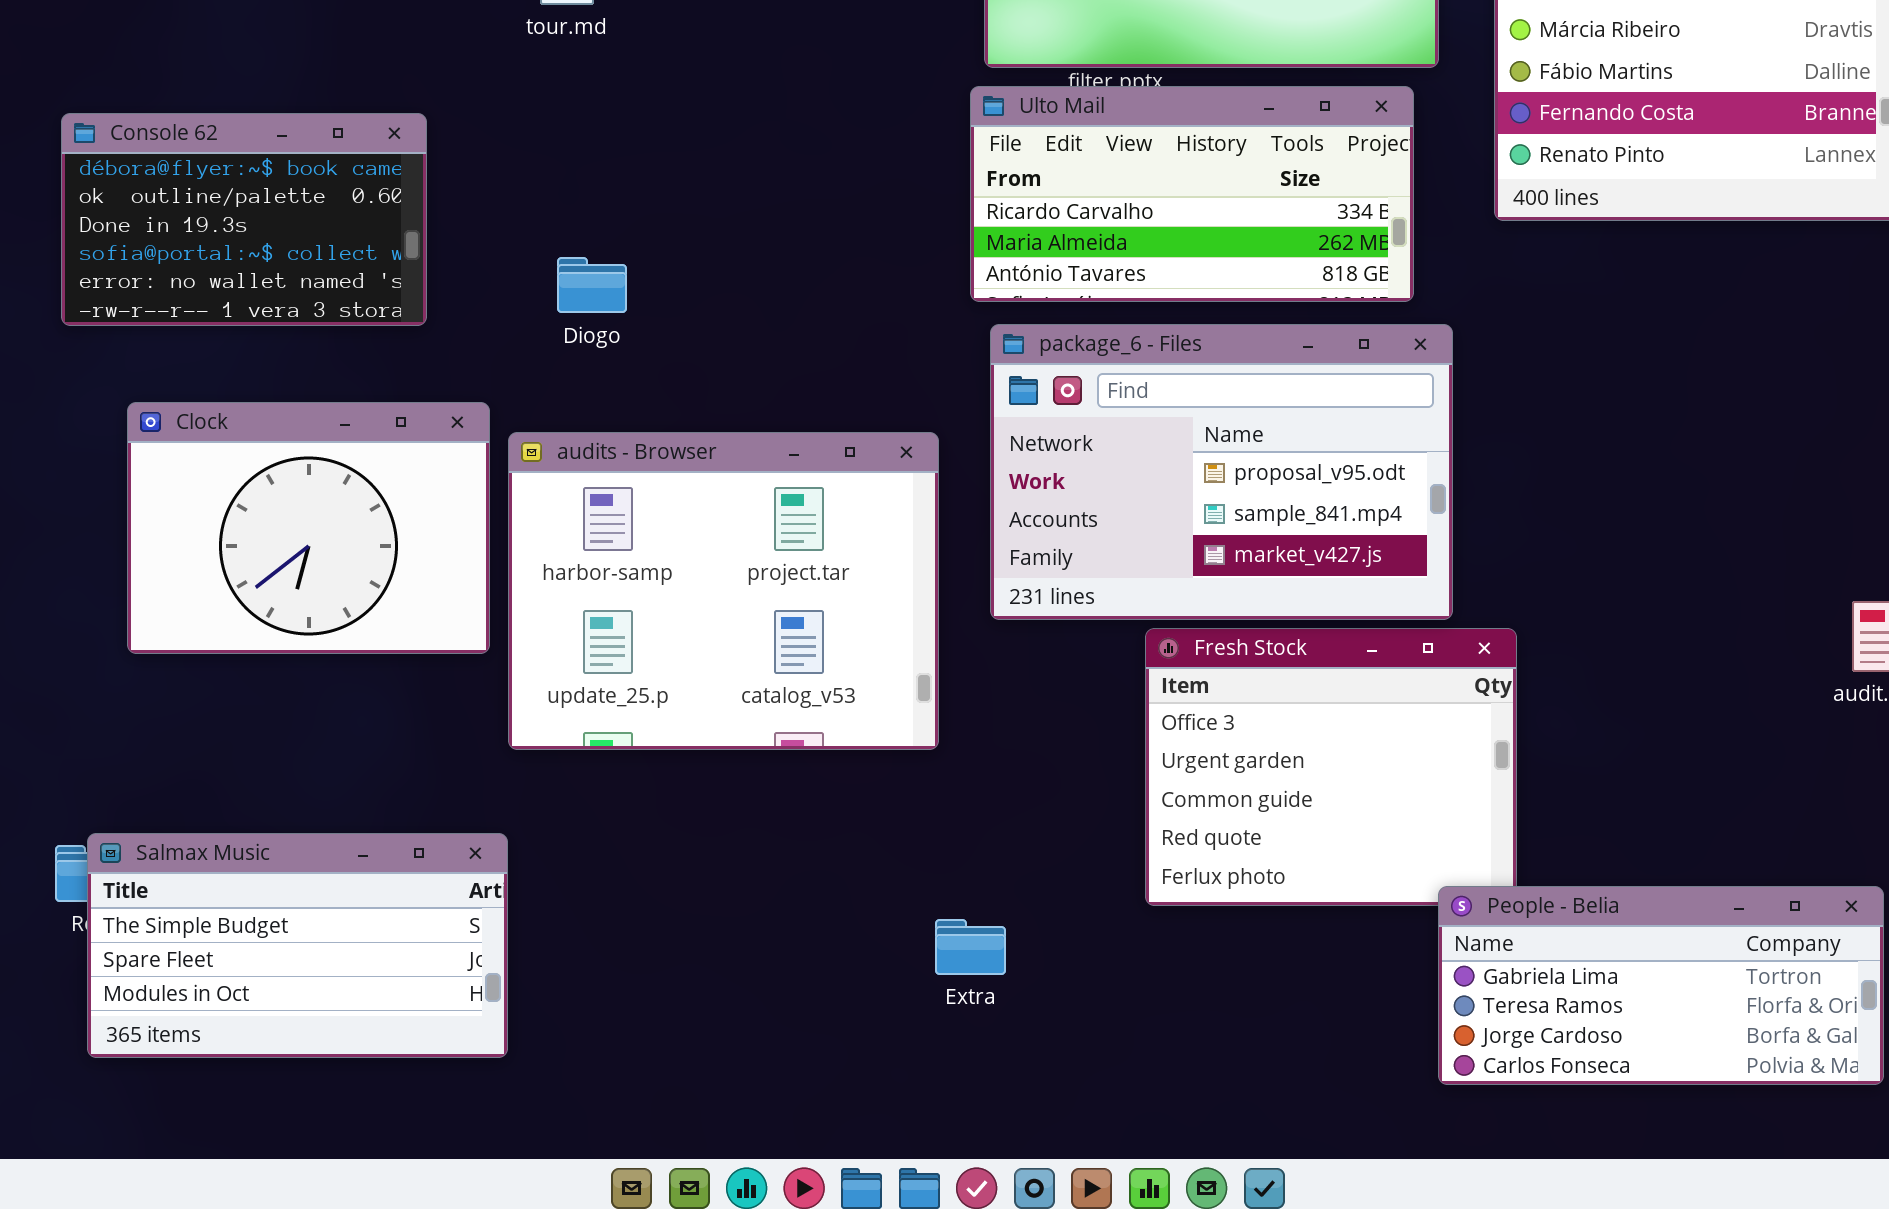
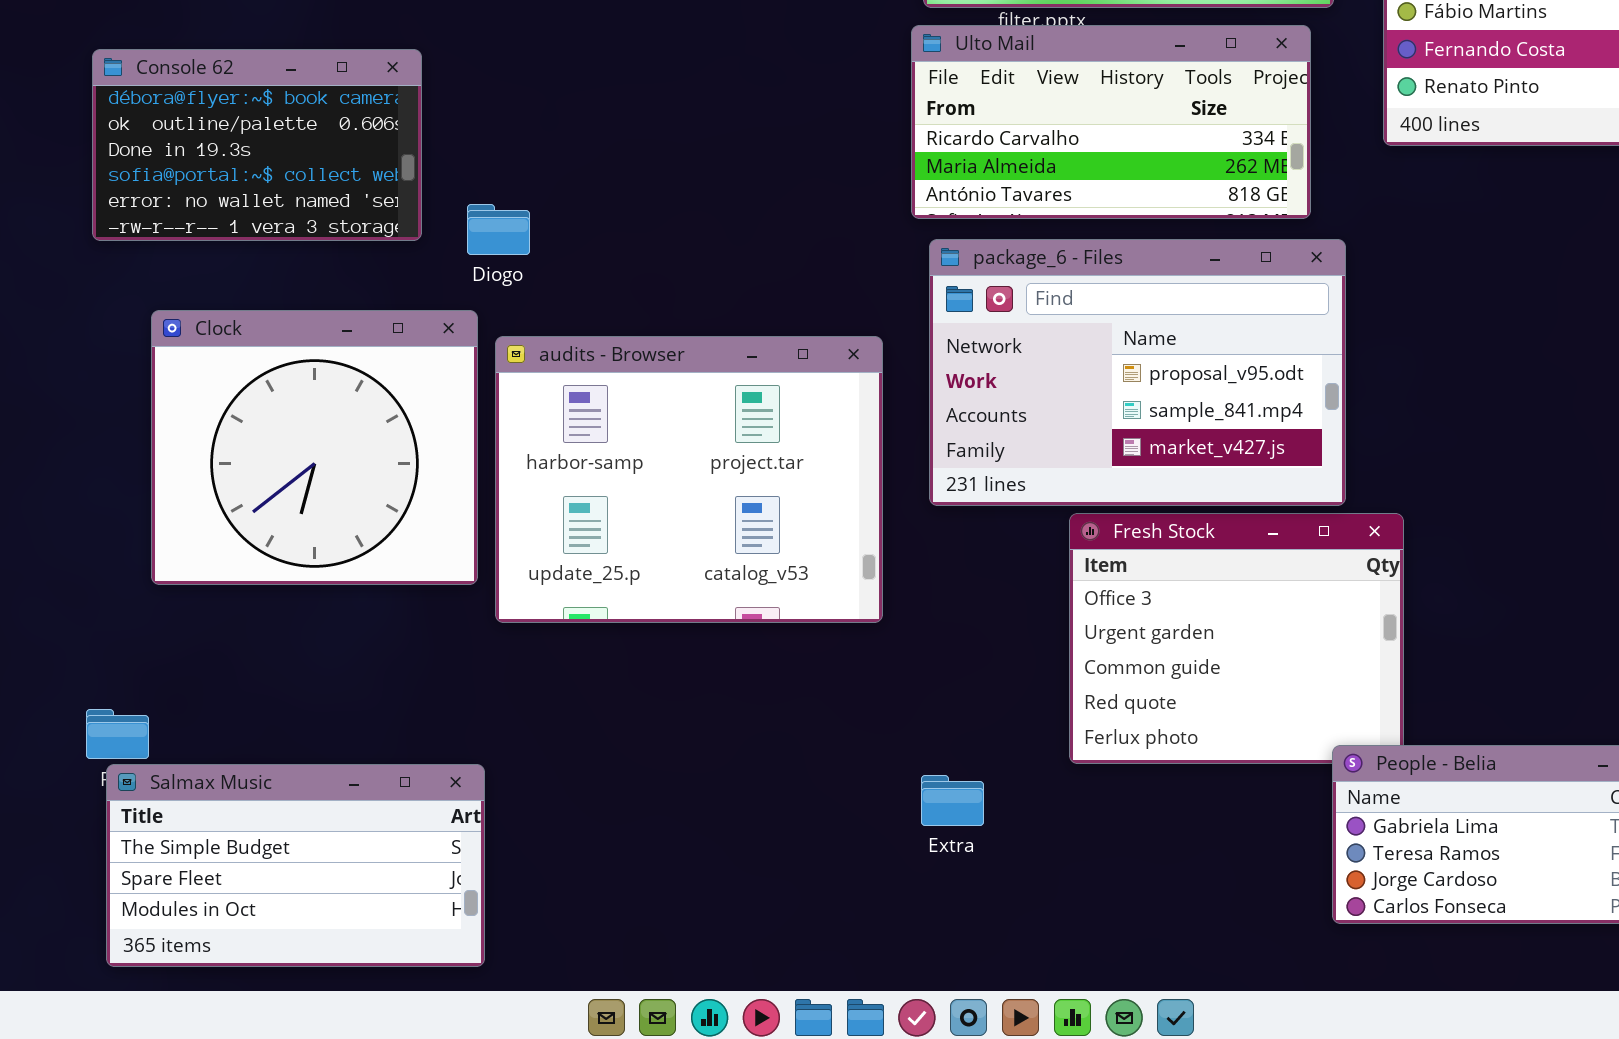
Diogo: [557,257,627,313] -> [467,204,530,255], moved
Clock: [127,402,490,654] -> [151,310,478,585], resized
Salmax Music: [87,833,508,1058] -> [106,764,485,967], moved
Extra: [935,919,1006,975] -> [921,775,984,826], moved

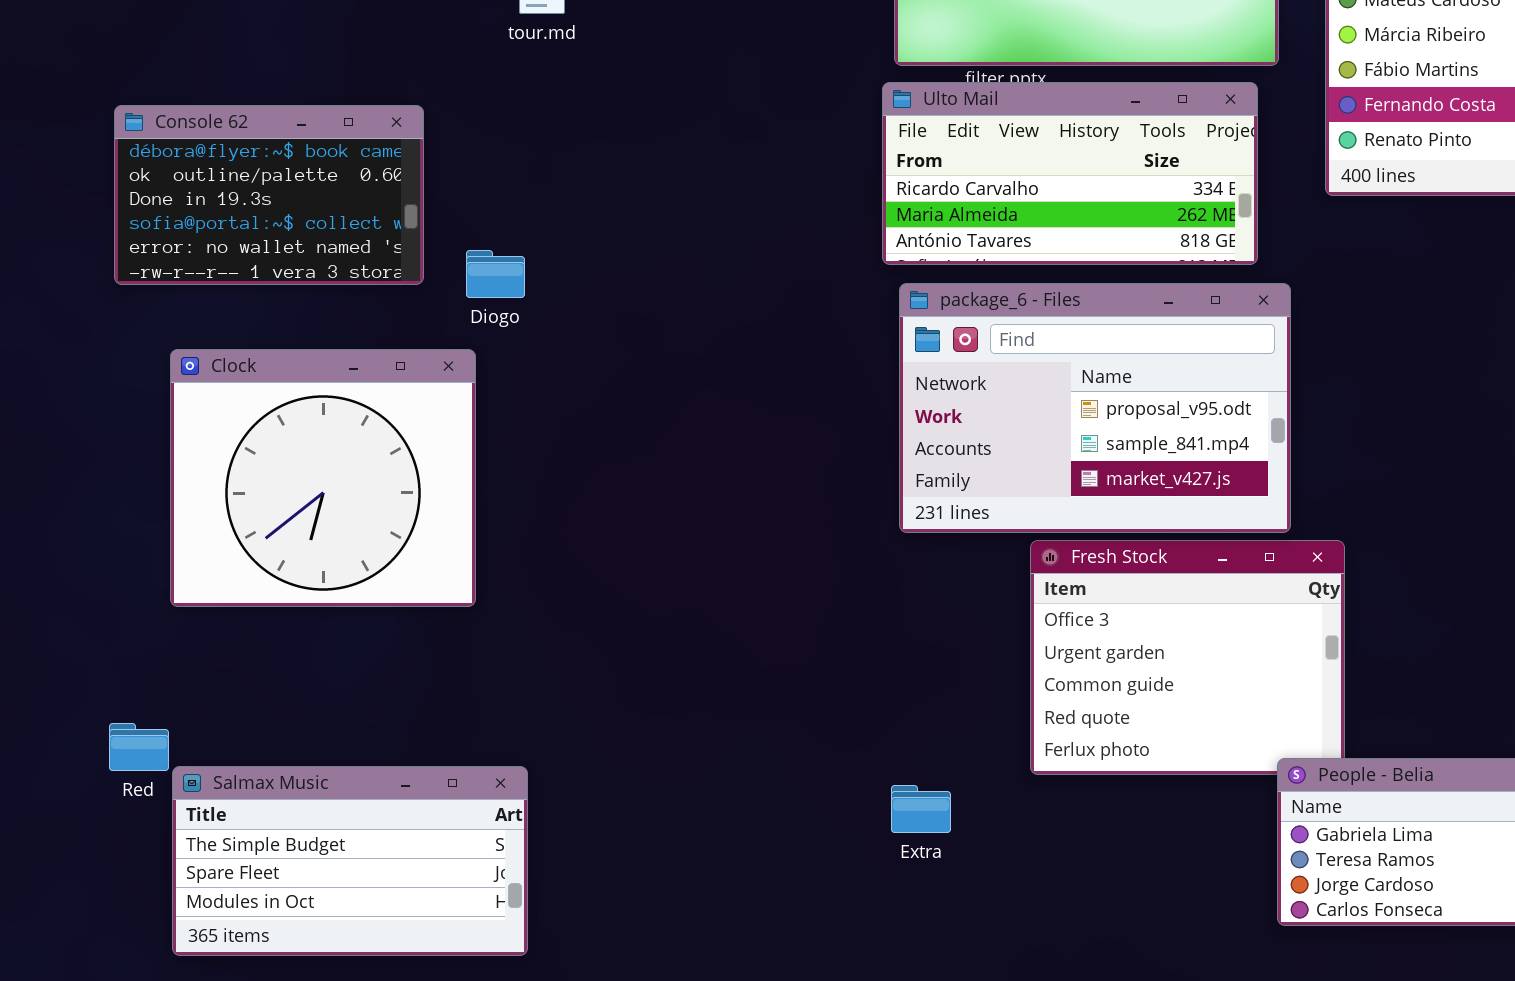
audits - Browser: [495,336,883,623] -> none, closed
Salmax Music: [106,764,485,967] -> [172,766,528,956], moved

